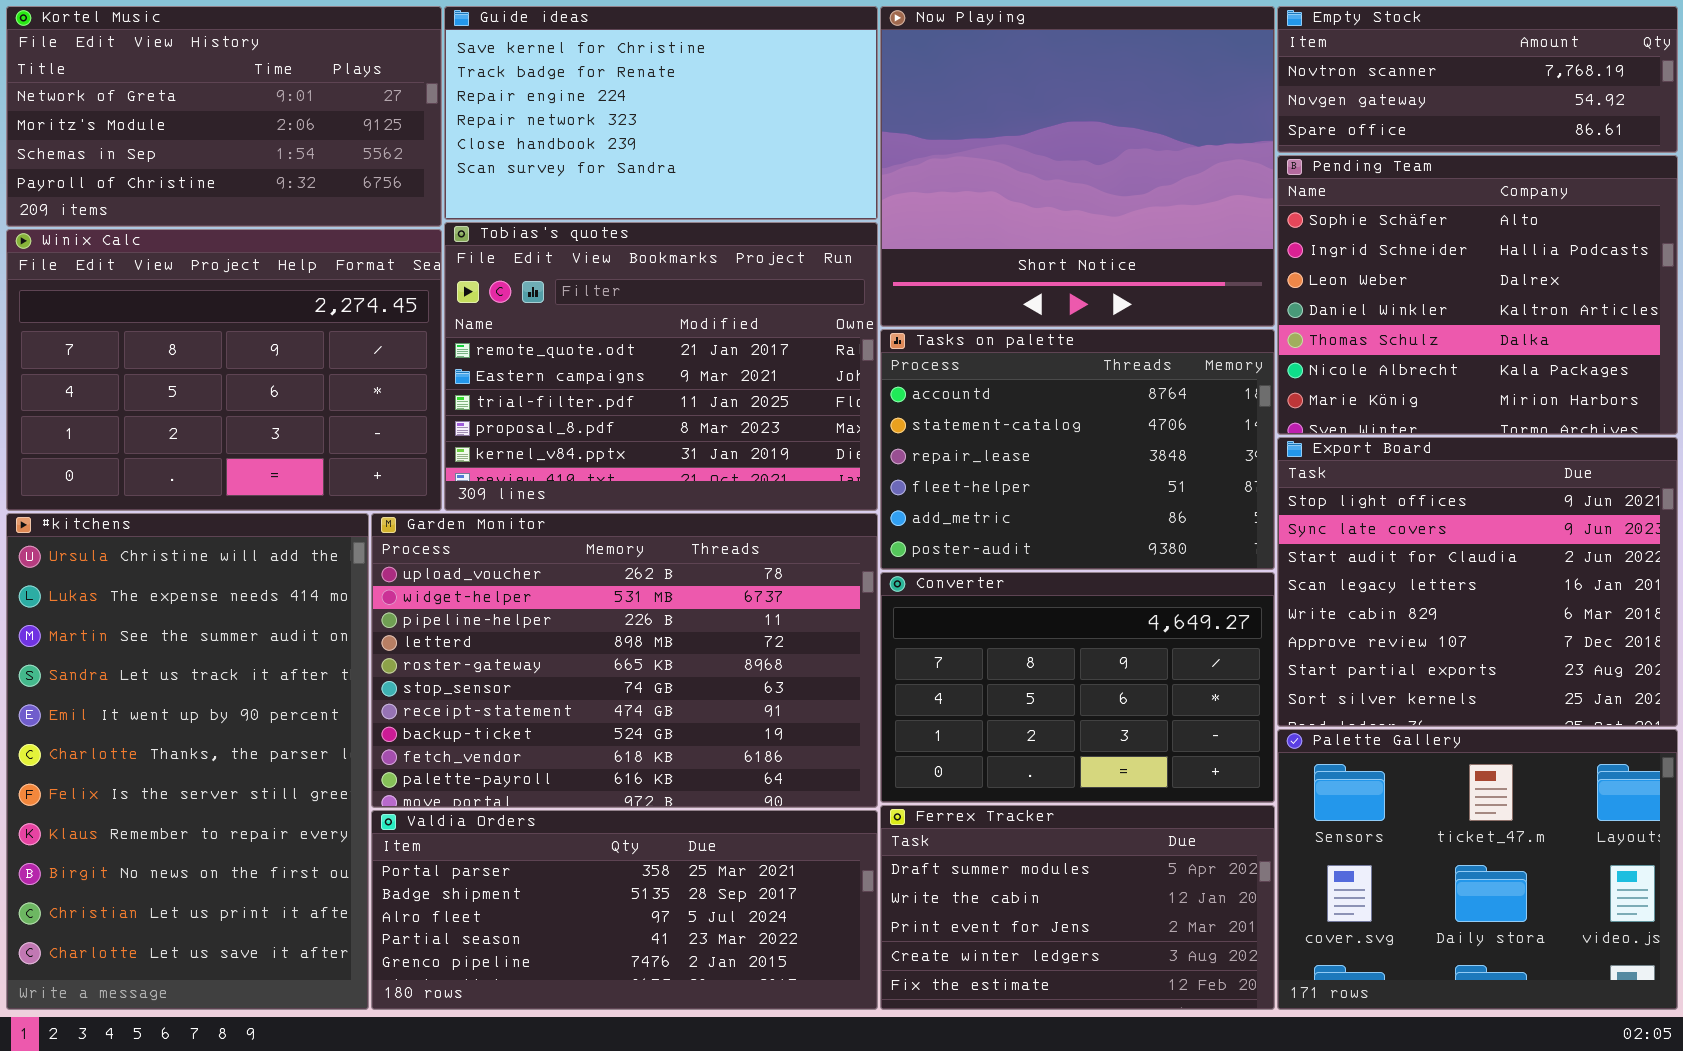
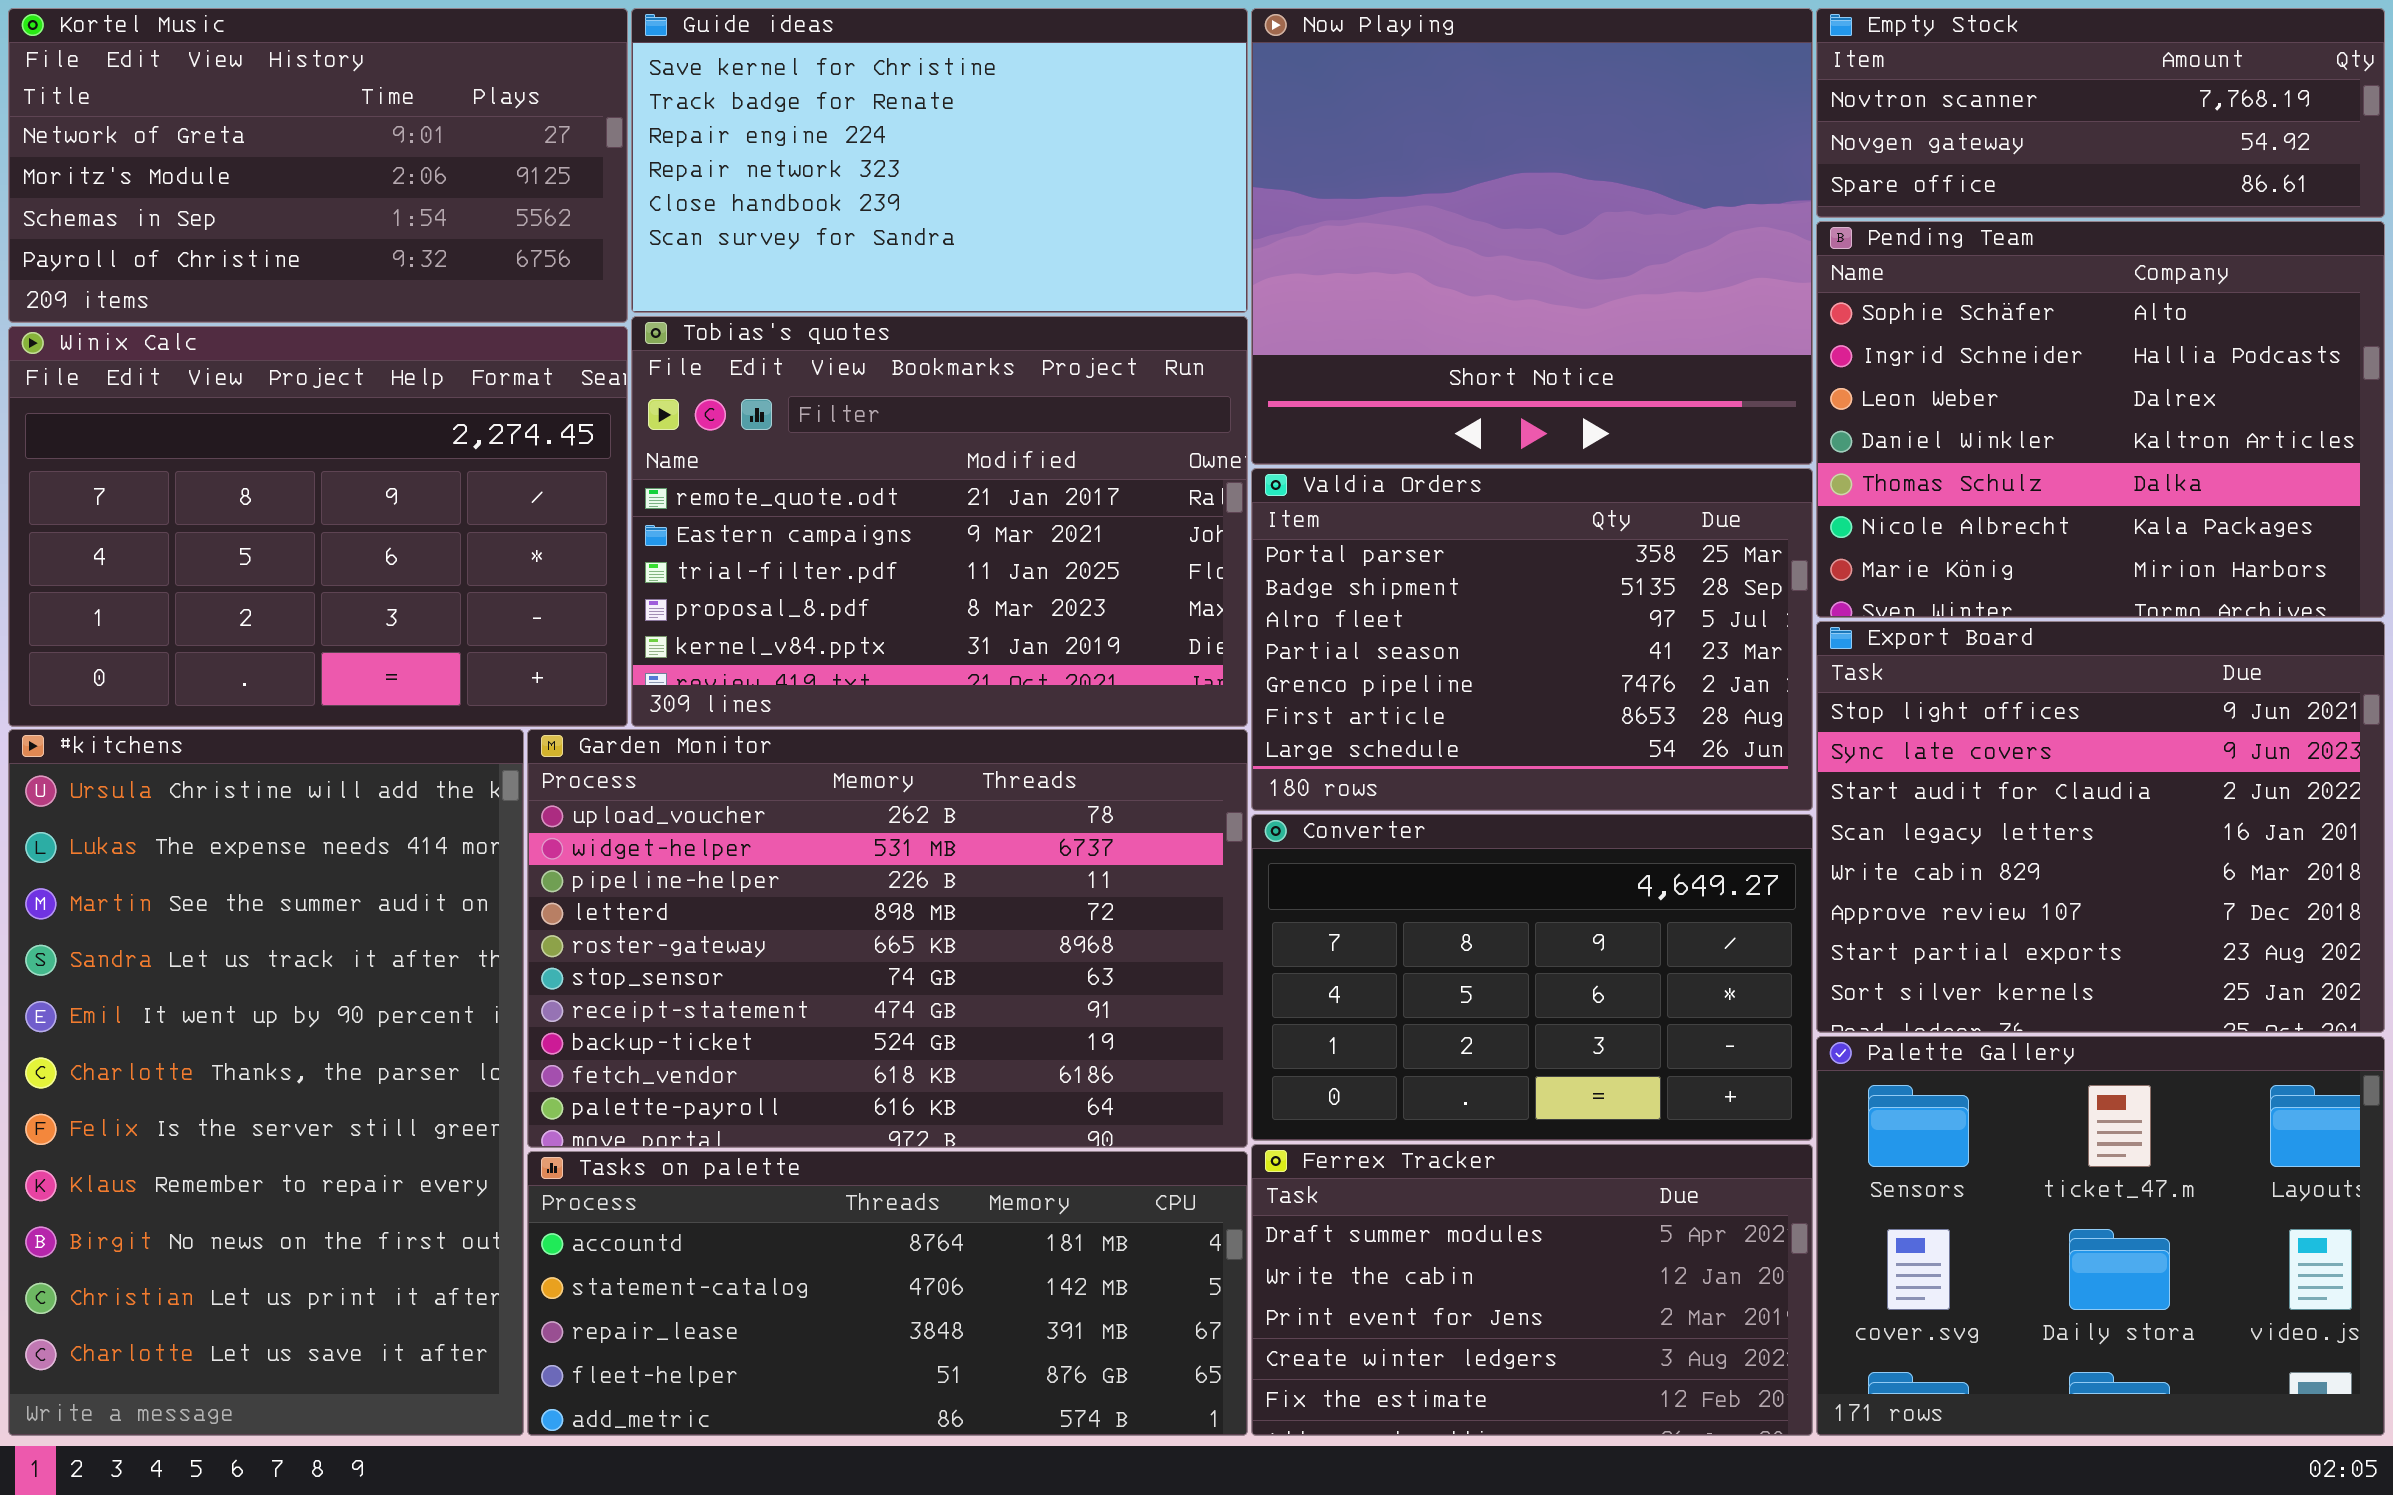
Tasks on palette: [880,329,1275,570] -> [527,1151,1248,1436], moved, resized
Valdia Orders: [371,810,878,1010] -> [1251,468,1813,811], moved, resized

